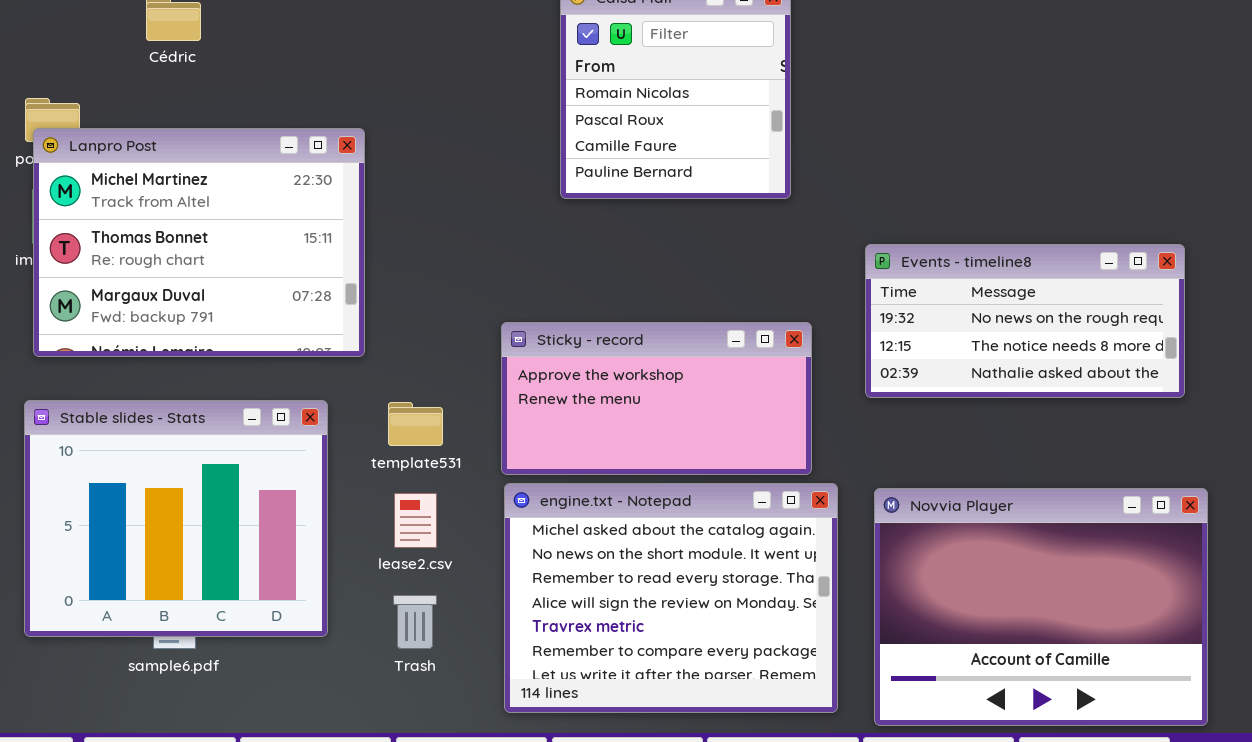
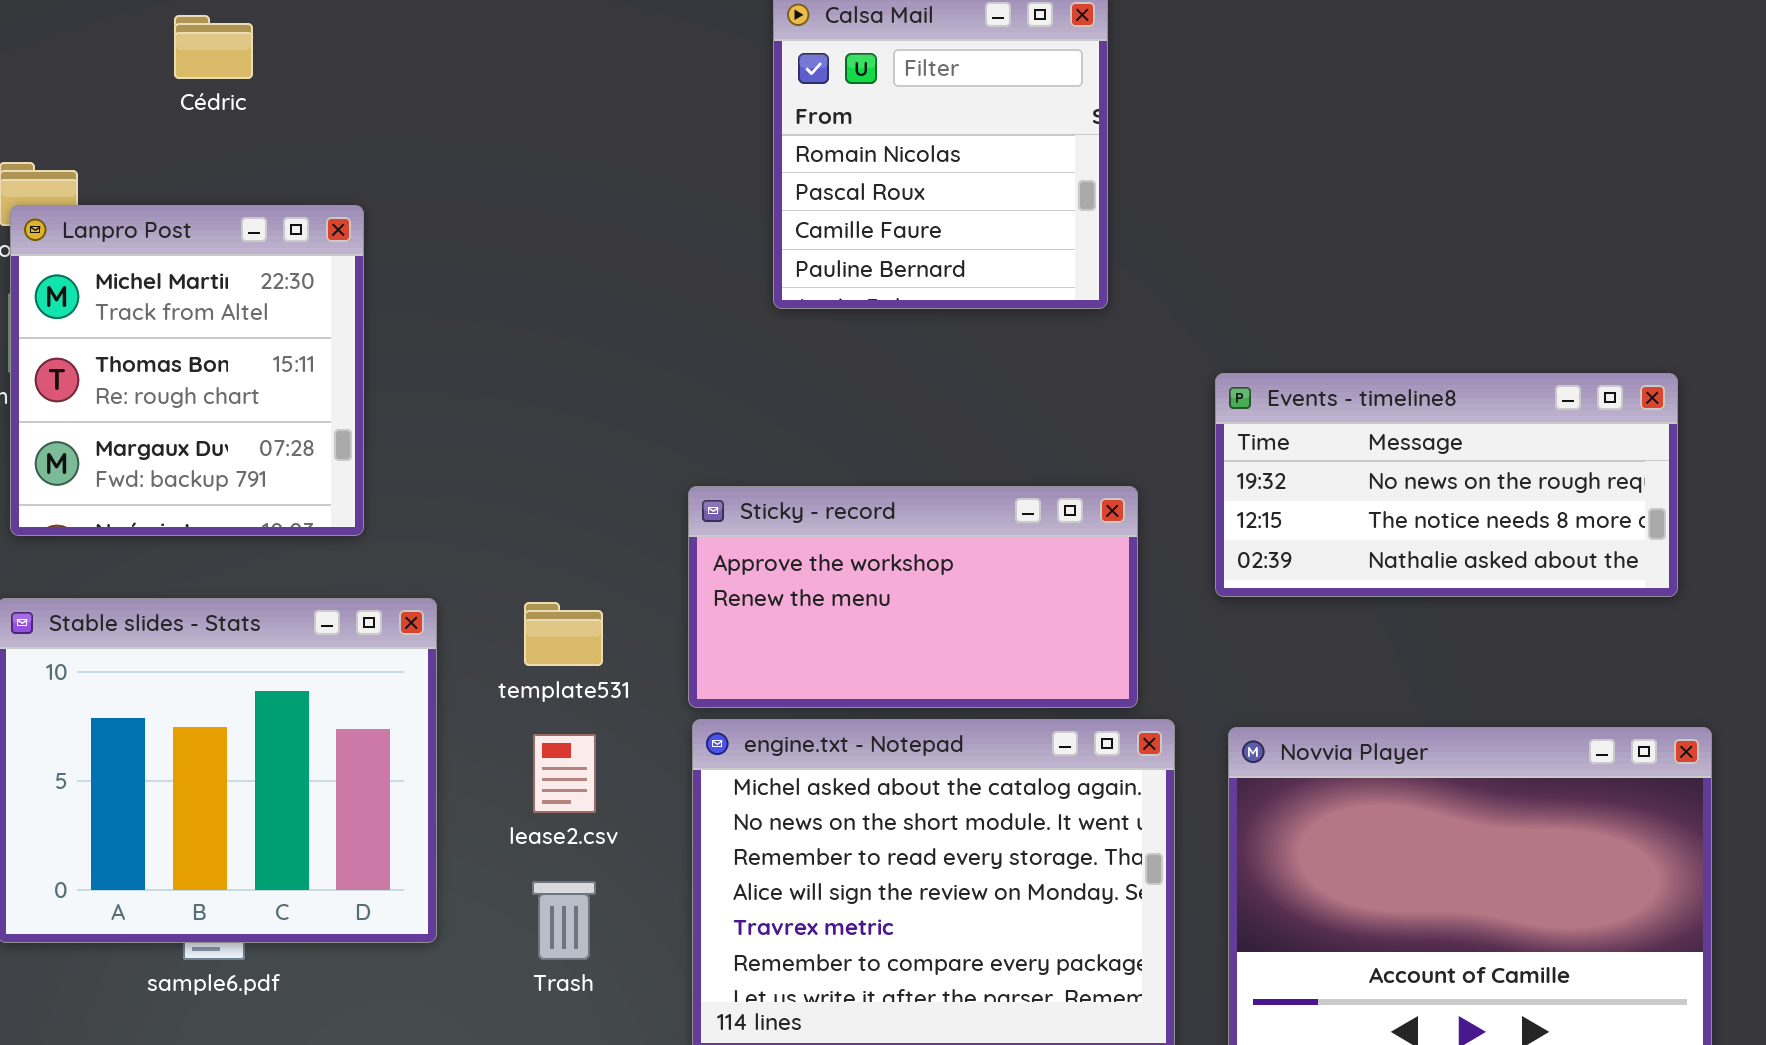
Lanpro Post: [33,128,365,357] -> [10,205,364,536], resized

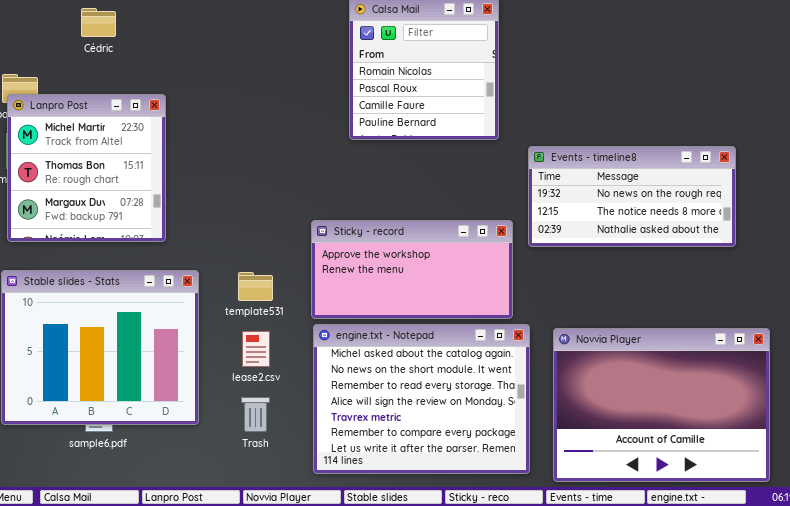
Events - timeline8: [1215,373,1678,597] -> [528,146,736,247], moved

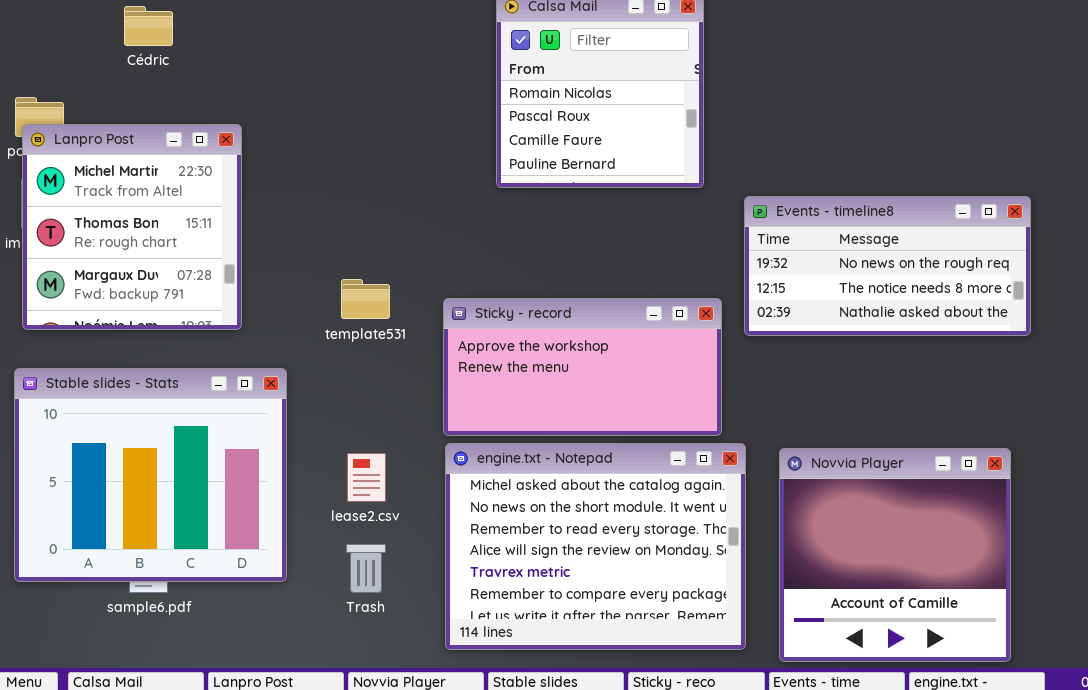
template531: [238,272,273,301] -> [341,279,390,319], moved
Novvia Player: [553,328,770,482] -> [779,448,1011,662], resized

